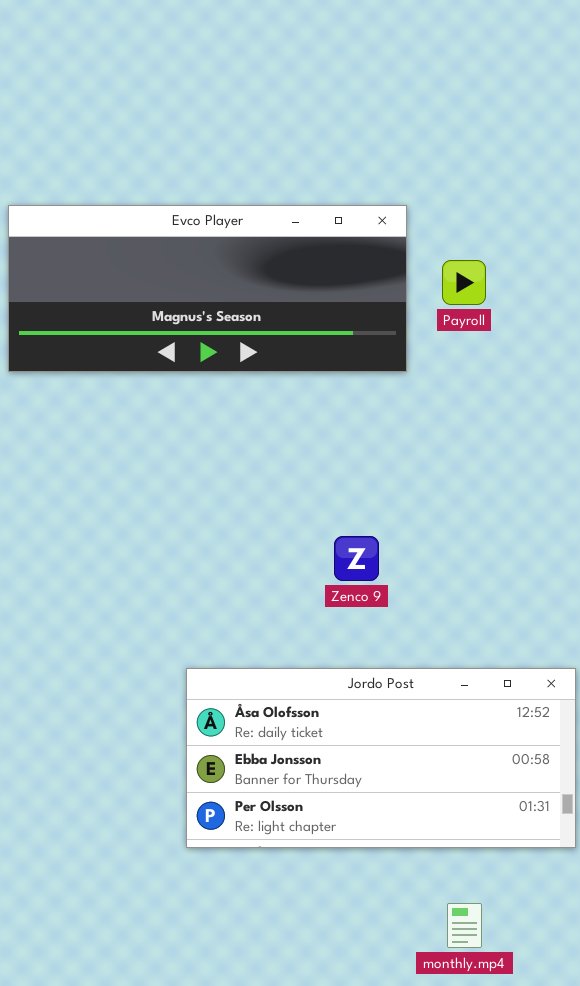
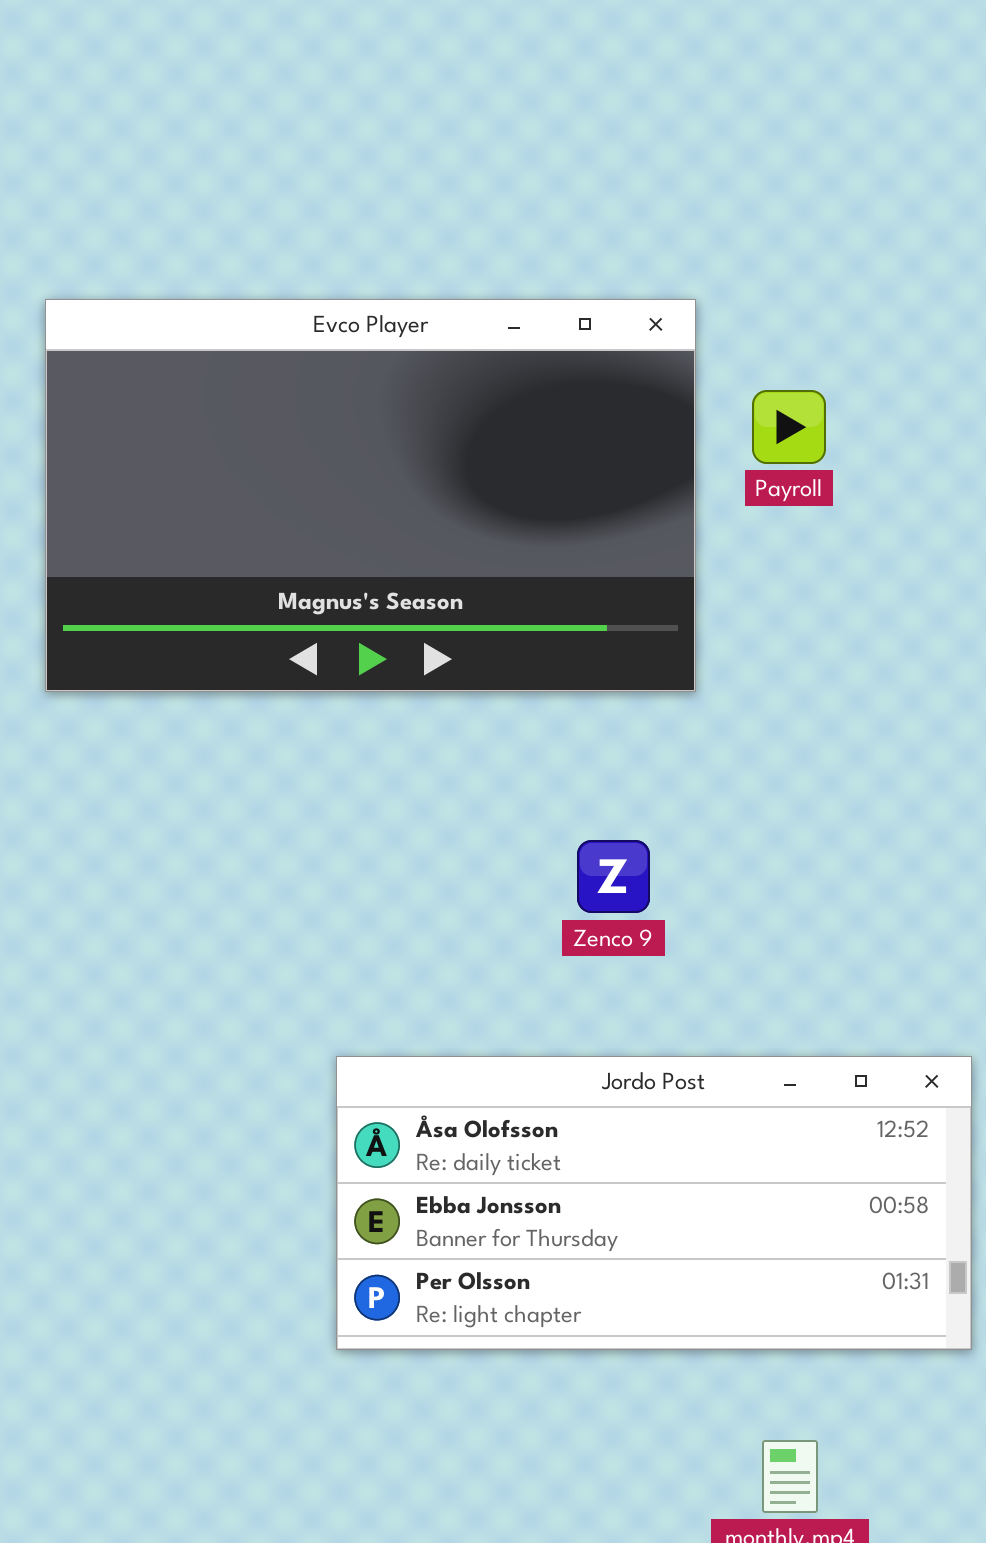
Evco Player: [8,205,407,372] -> [45,299,696,692], resized

